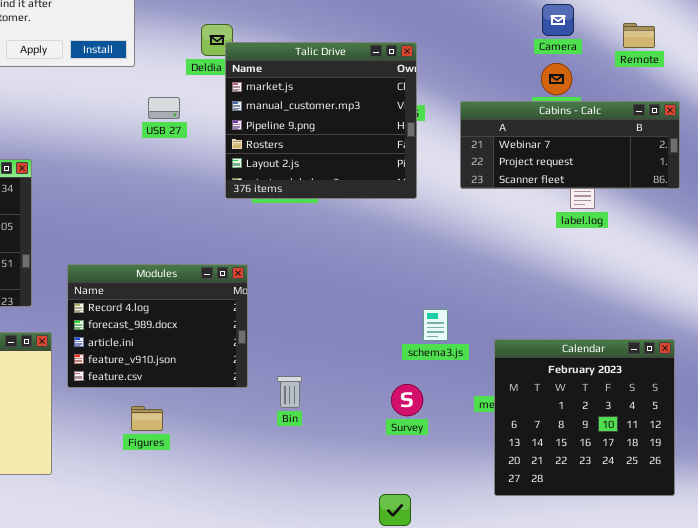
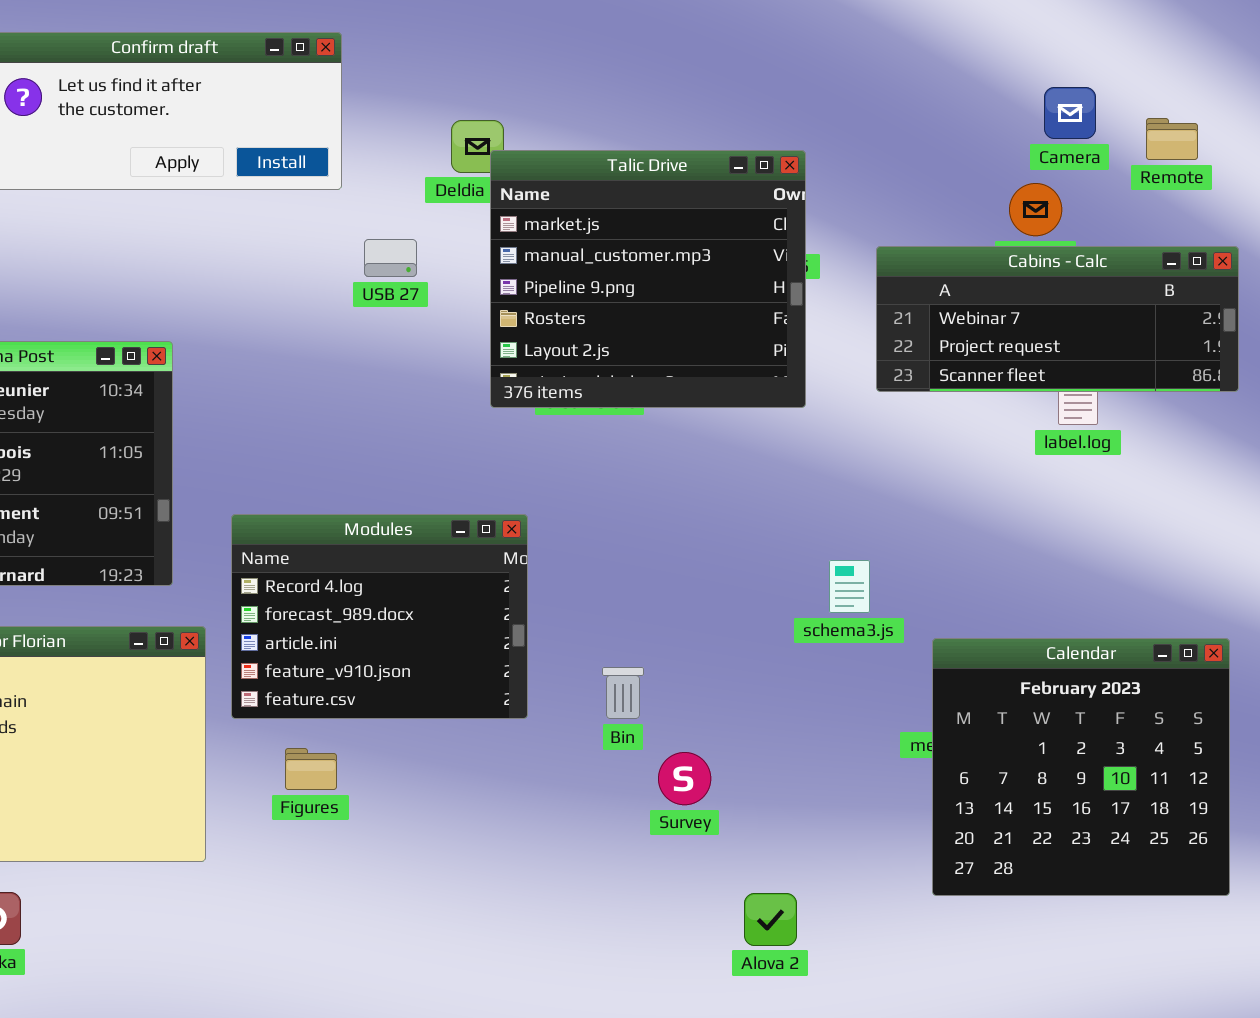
Camera: [542,4,574,36] -> [1044,87,1096,139], moved
schema3.js: [423,309,448,341] -> [829,560,870,613], moved
Bin: [277,376,302,408] -> [602,667,644,719], moved
Survey: [391,384,423,416] -> [658,752,711,805], moved
Figures: [131,406,163,431] -> [285,748,337,790], moved

